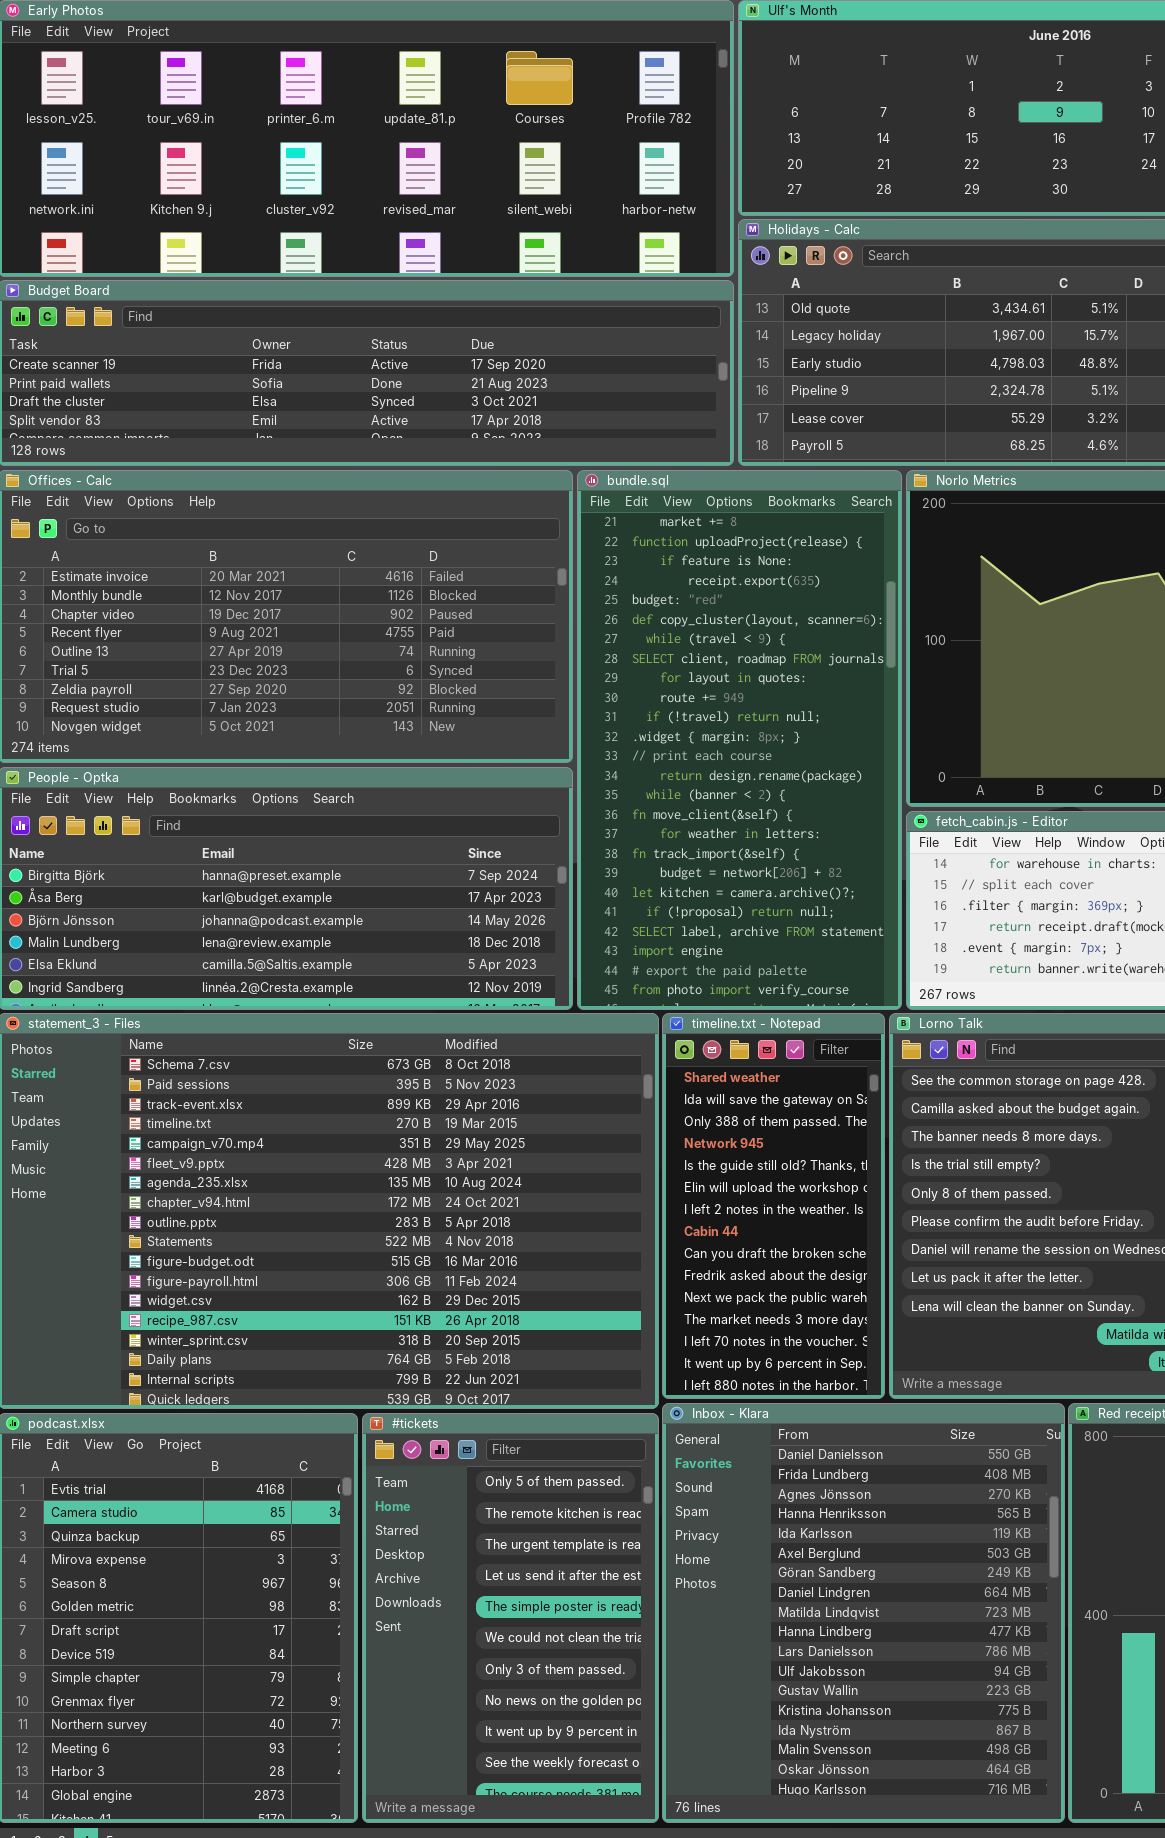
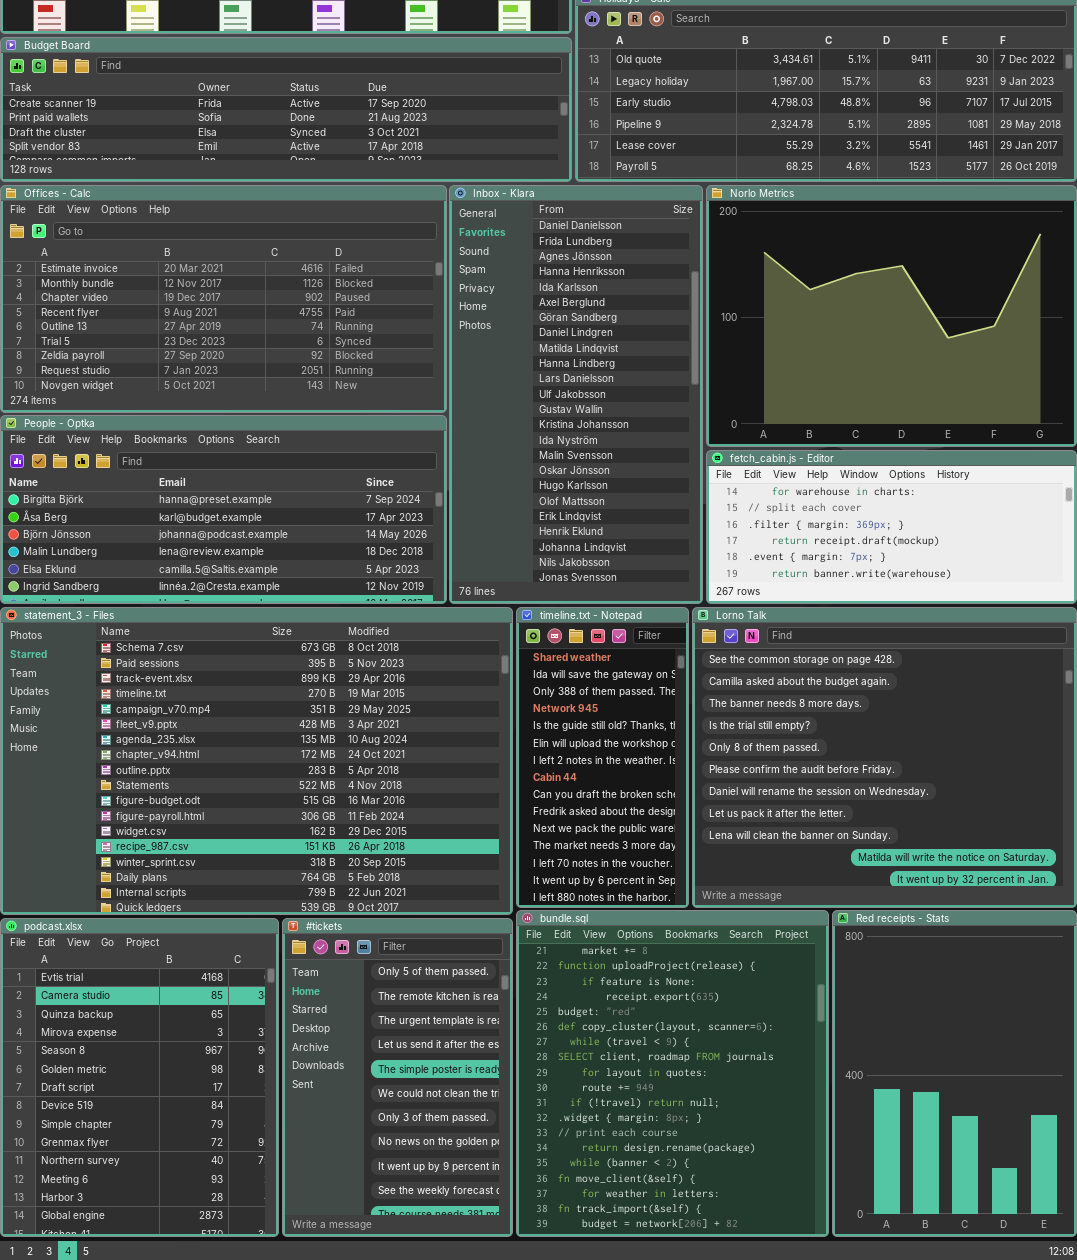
bundle.sql: [577,470,902,1010] -> [516,910,829,1237], moved, resized
Inbox - Klara: [662,1403,1065,1823] -> [449,185,703,604], moved, resized

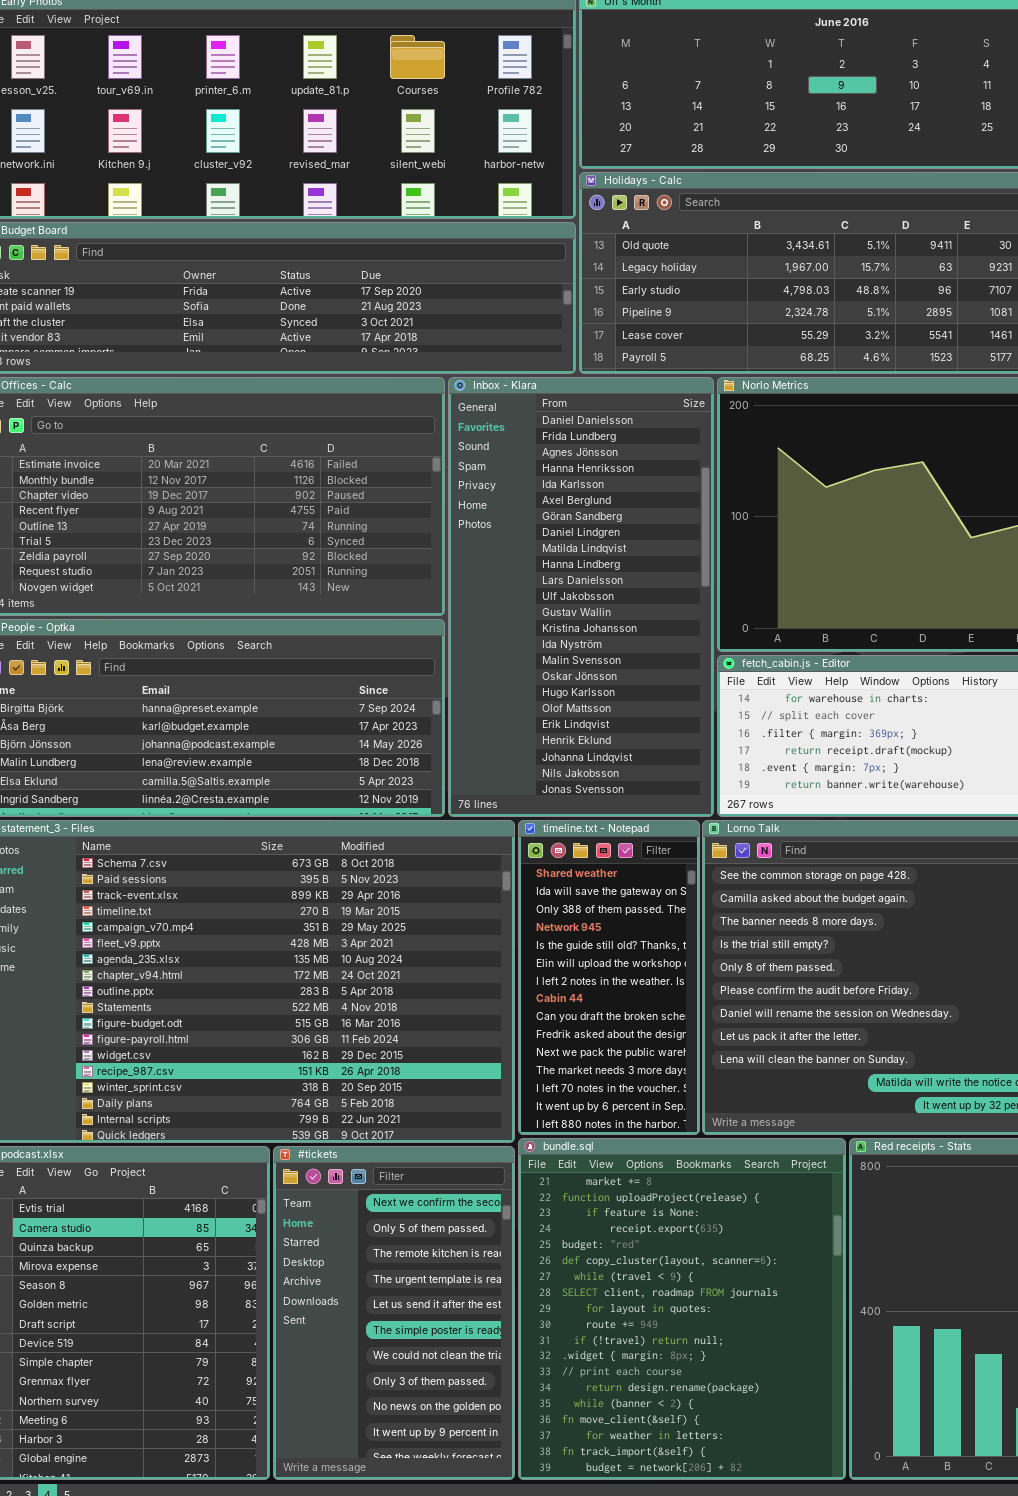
#tickets: [282,918,513,1237] -> [273,1146,515,1480], scrolled up 1 row

